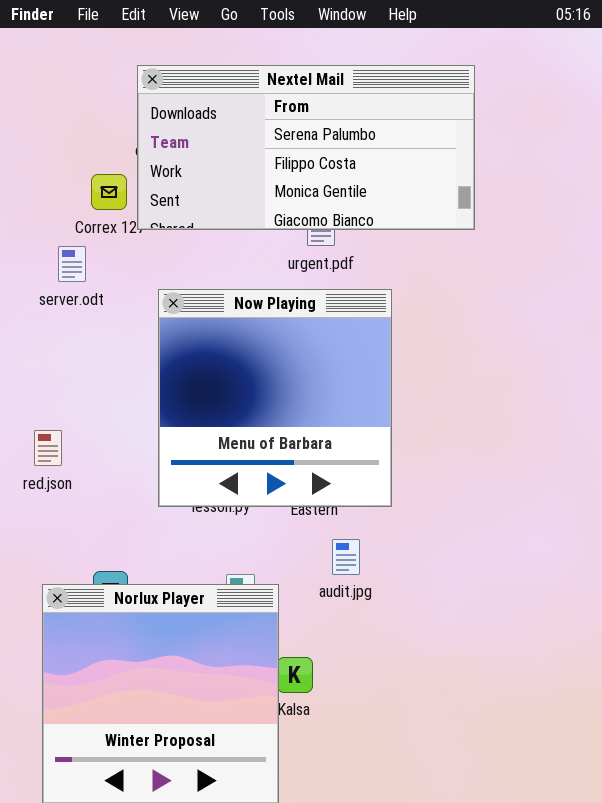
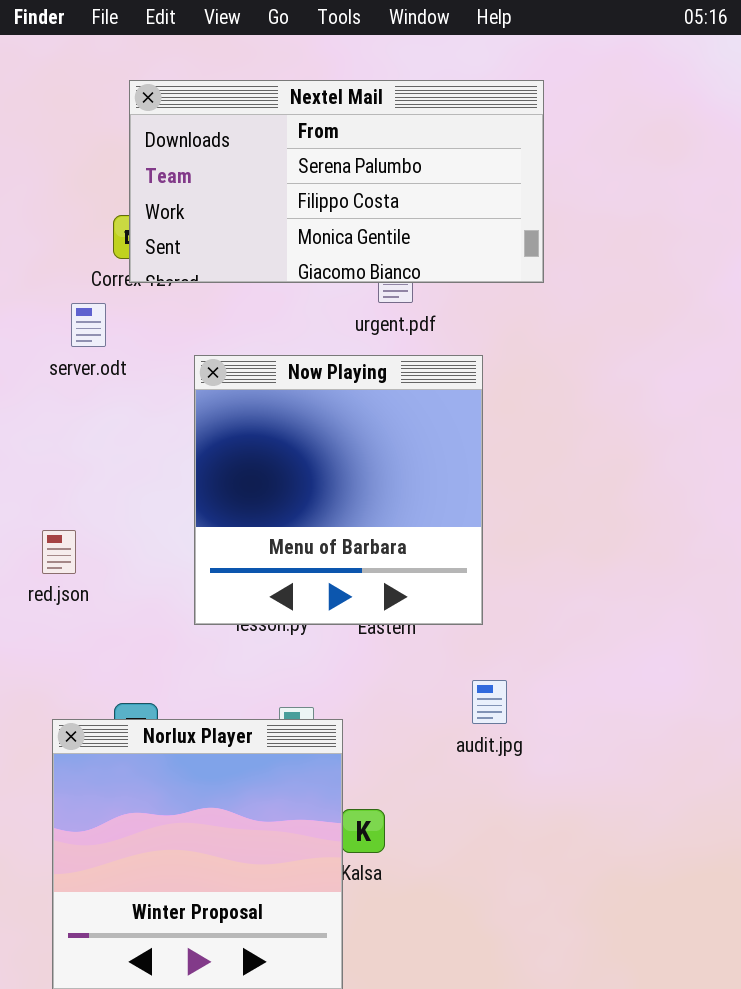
Nextel Mail: [137,65,475,230] -> [129,80,544,283], moved
audit.jpg: [332,539,360,575] -> [472,680,507,724], moved

